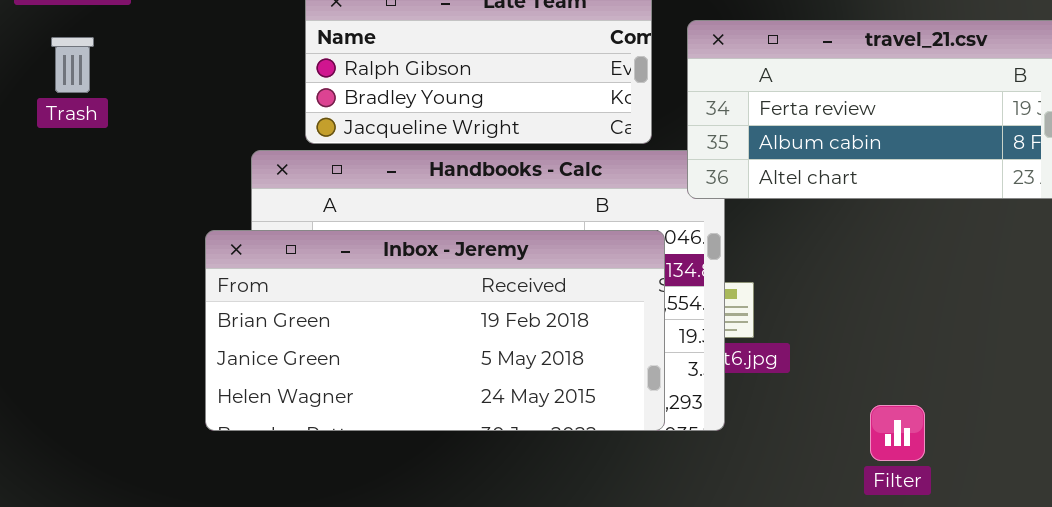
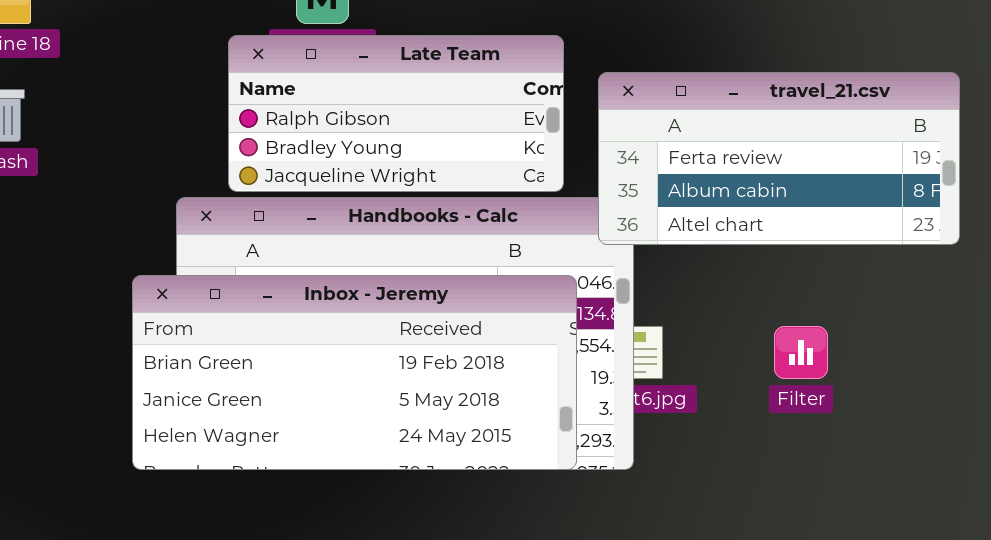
Filter: [870,405,925,461] -> [774,326,828,379], moved

